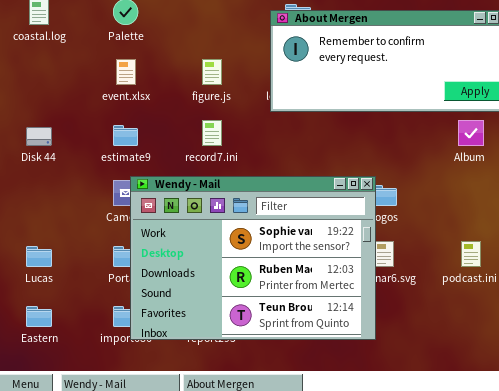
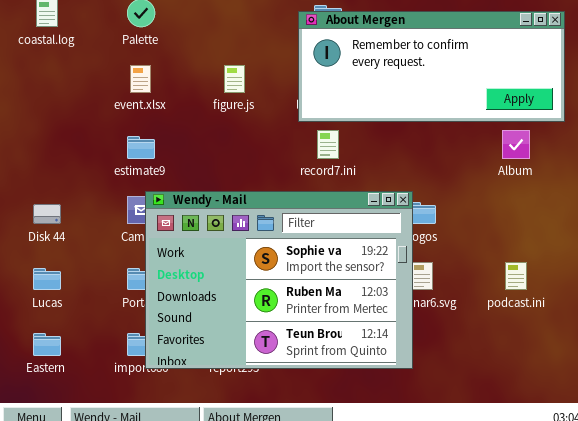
record7.ini: [202,120,222,146] -> [317,130,339,159], moved
Disk 44: [26,127,52,146] -> [33,204,61,224], moved

